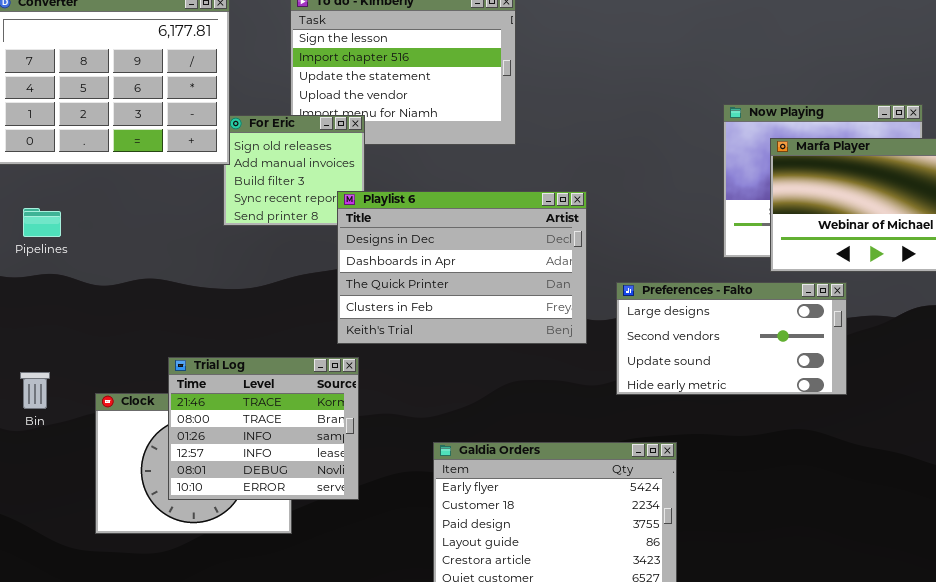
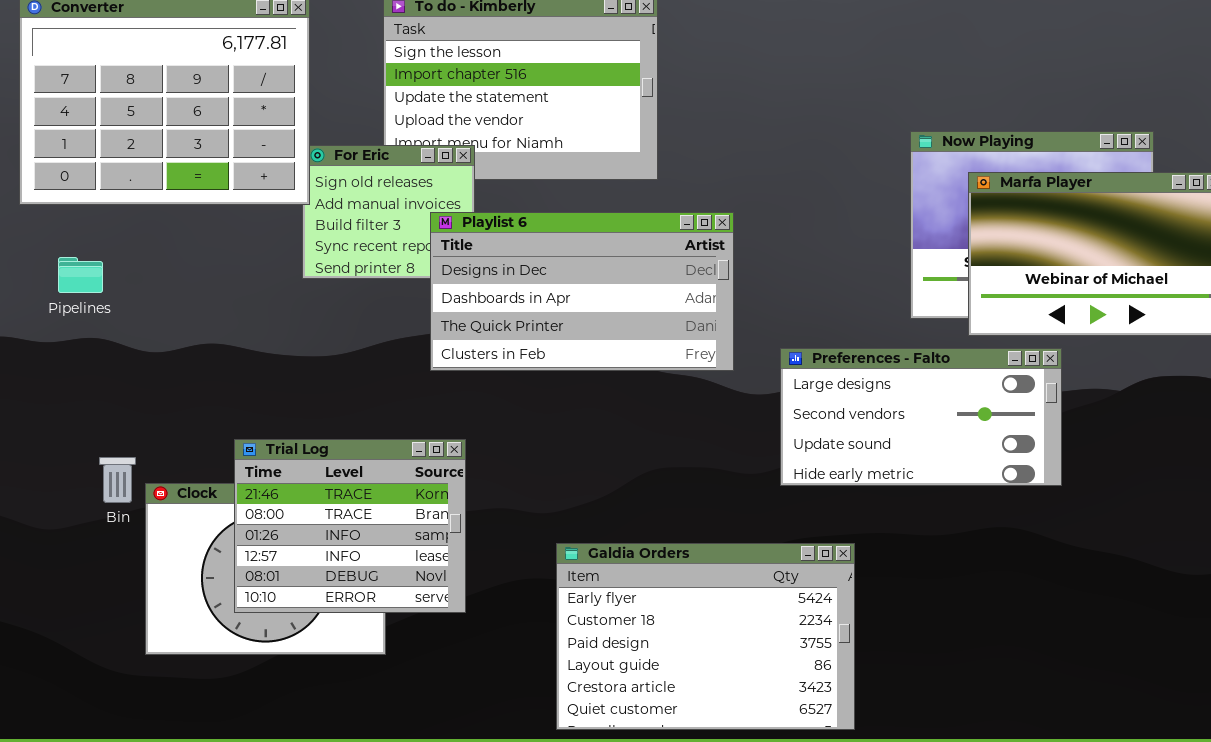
Playlist 6: [337,191,587,344] -> [430,212,734,371], moved, resized
Bin: [20,372,50,409] -> [99,457,136,503], moved

